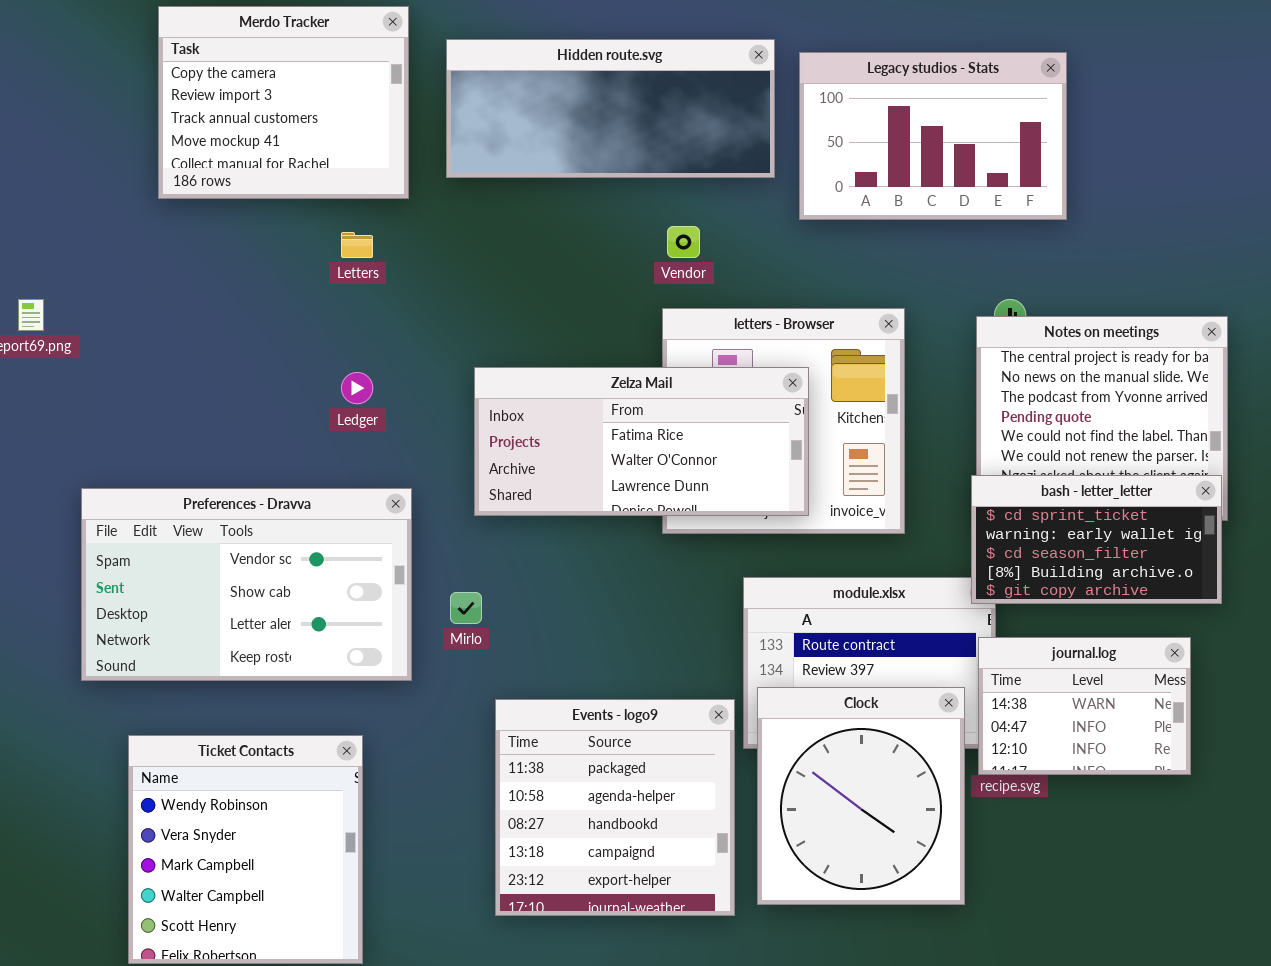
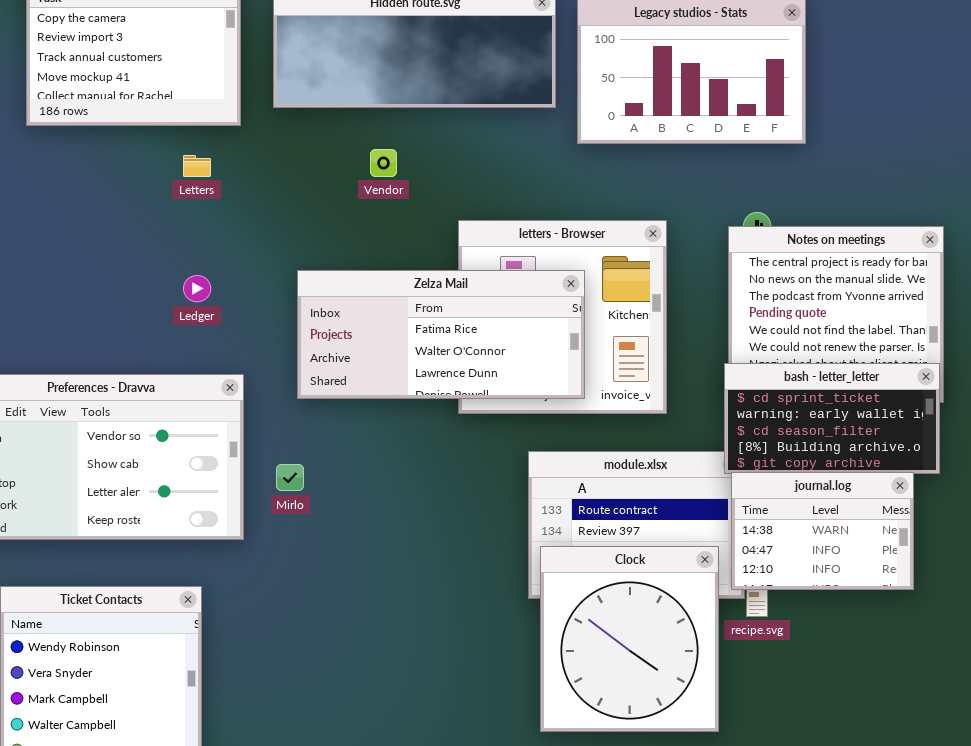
Vendor: [667,226,700,258] -> [370,149,397,177], moved
journal.log: [978,637,1191,775] -> [731,472,914,590], moved
Events - logo9: [495,699,735,916] -> none, closed

